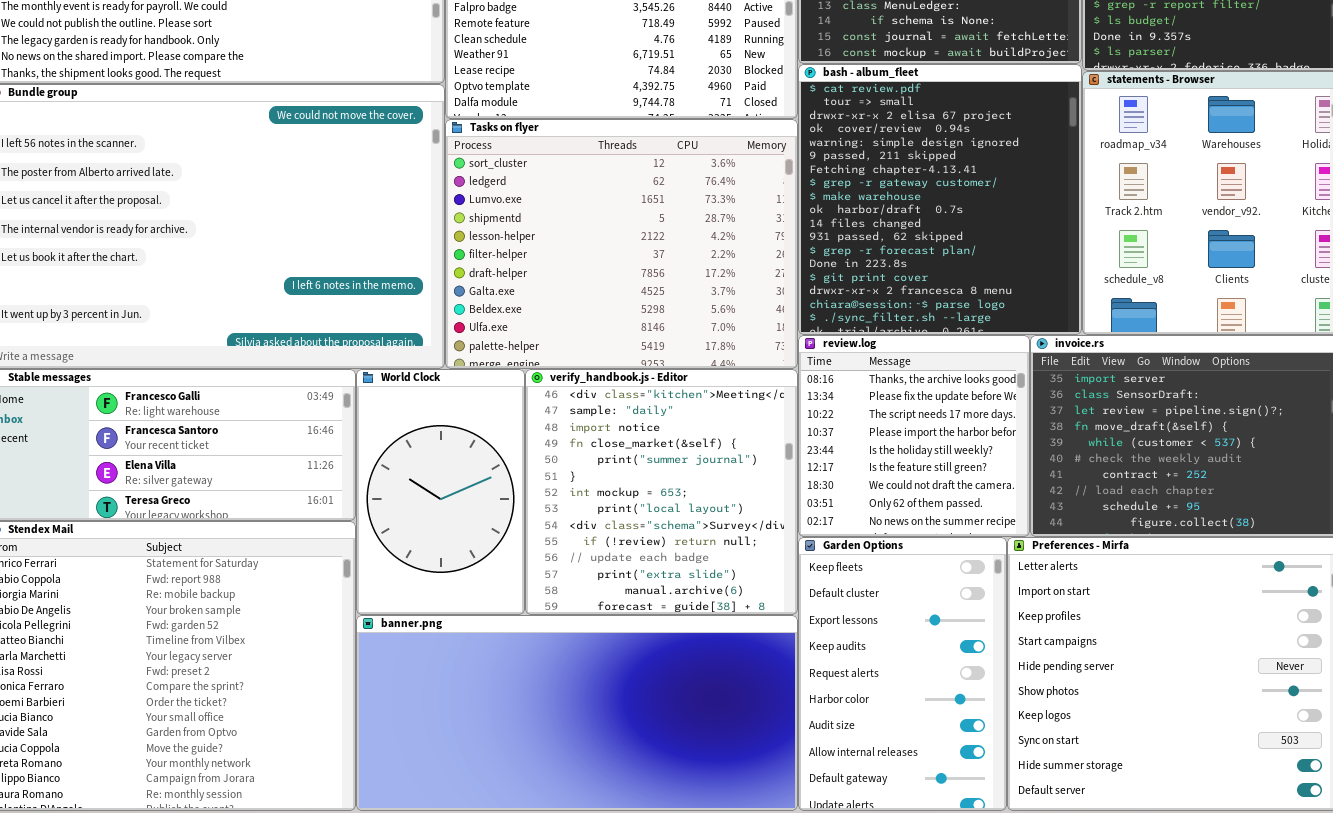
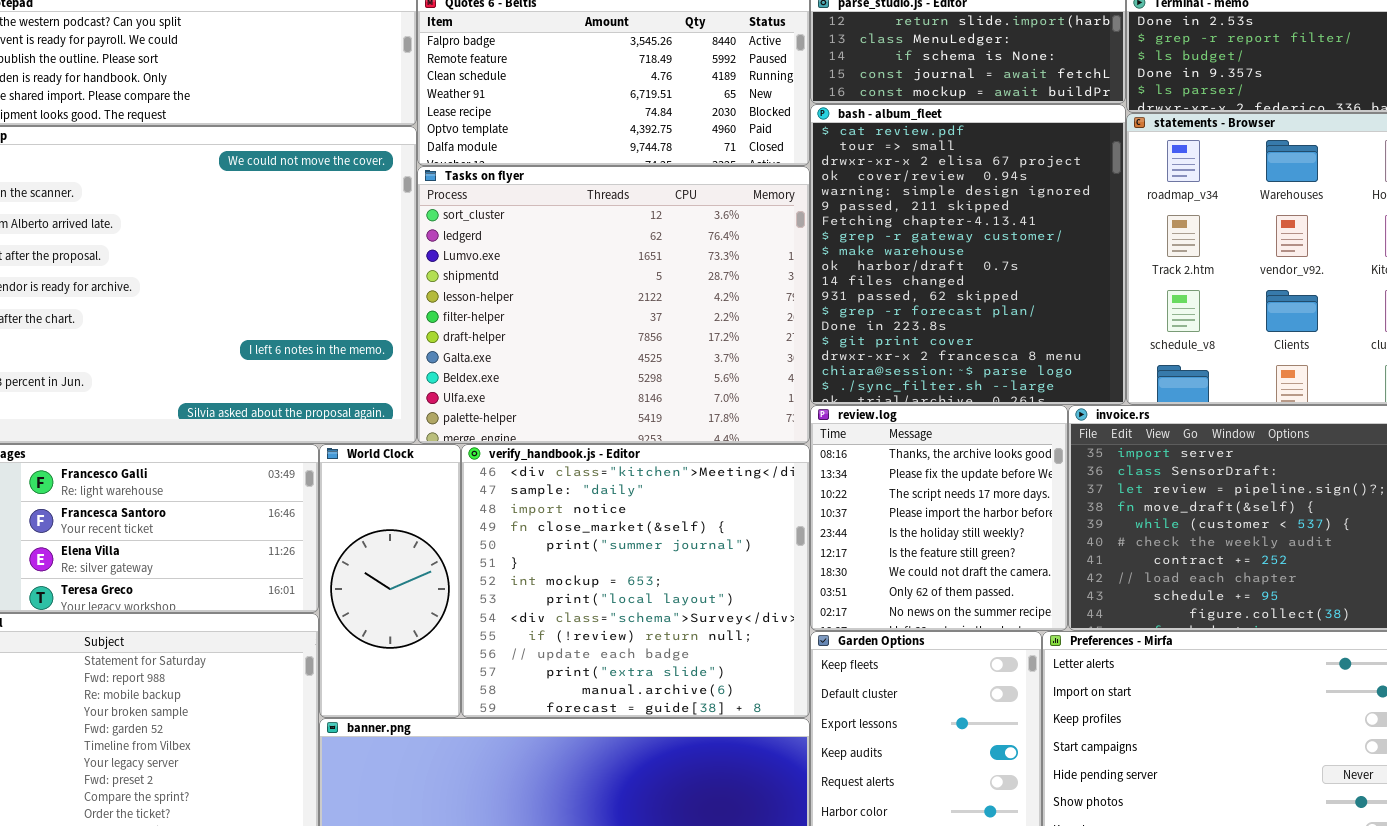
World Clock: [356,369,525,615] -> [319,444,461,718], resized
verify_handbook.js - Editor: [525,369,798,615] -> [461,444,810,718], resized

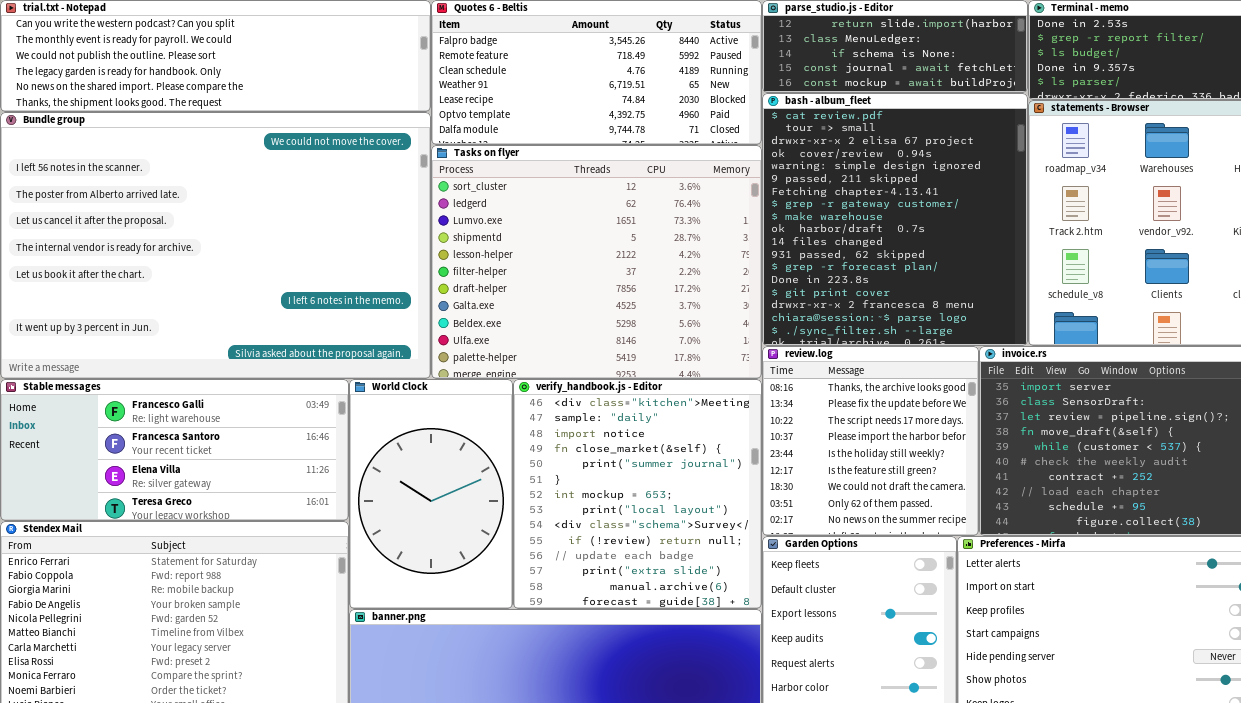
World Clock: [319,444,461,718] -> [349,379,513,609], resized
verify_handbook.js - Editor: [461,444,810,718] -> [513,379,762,609], resized

